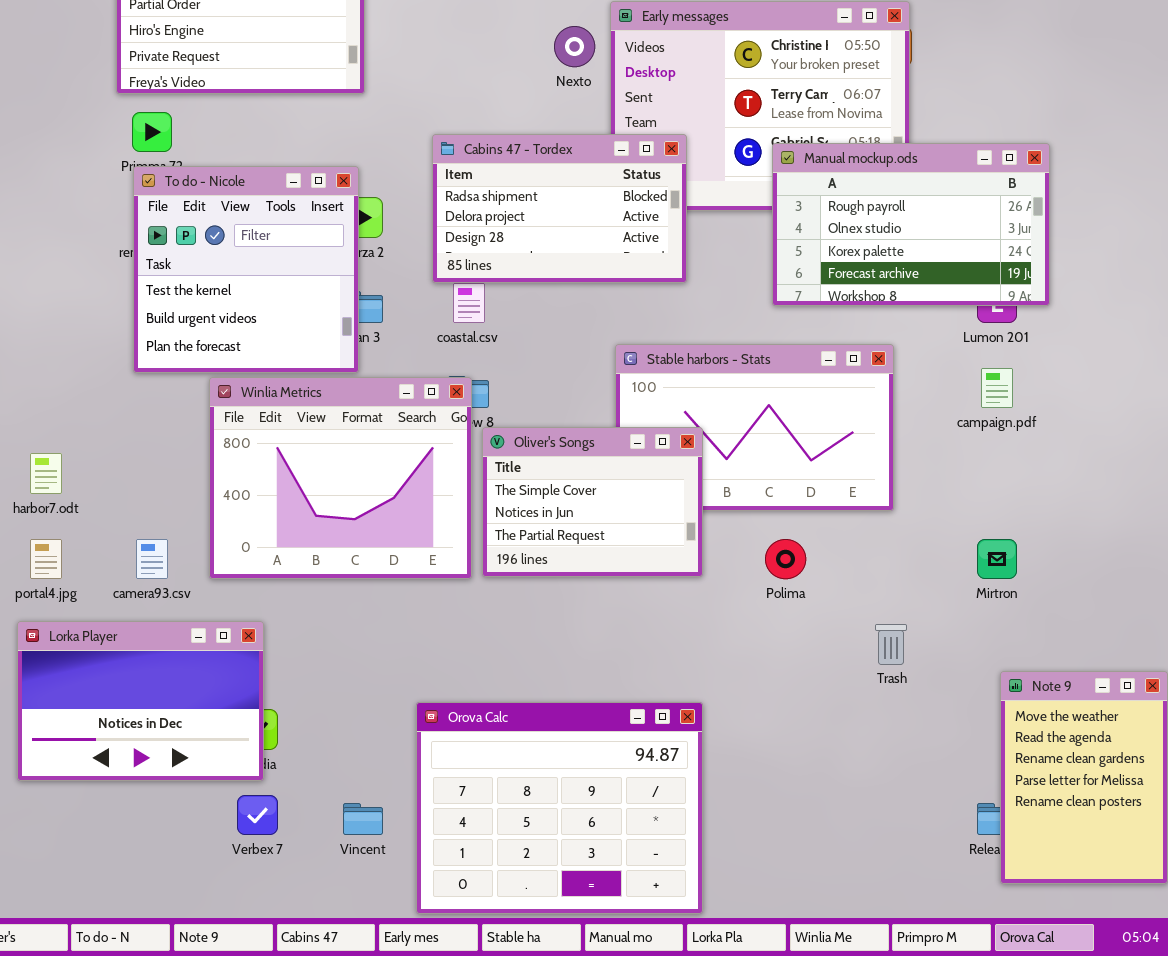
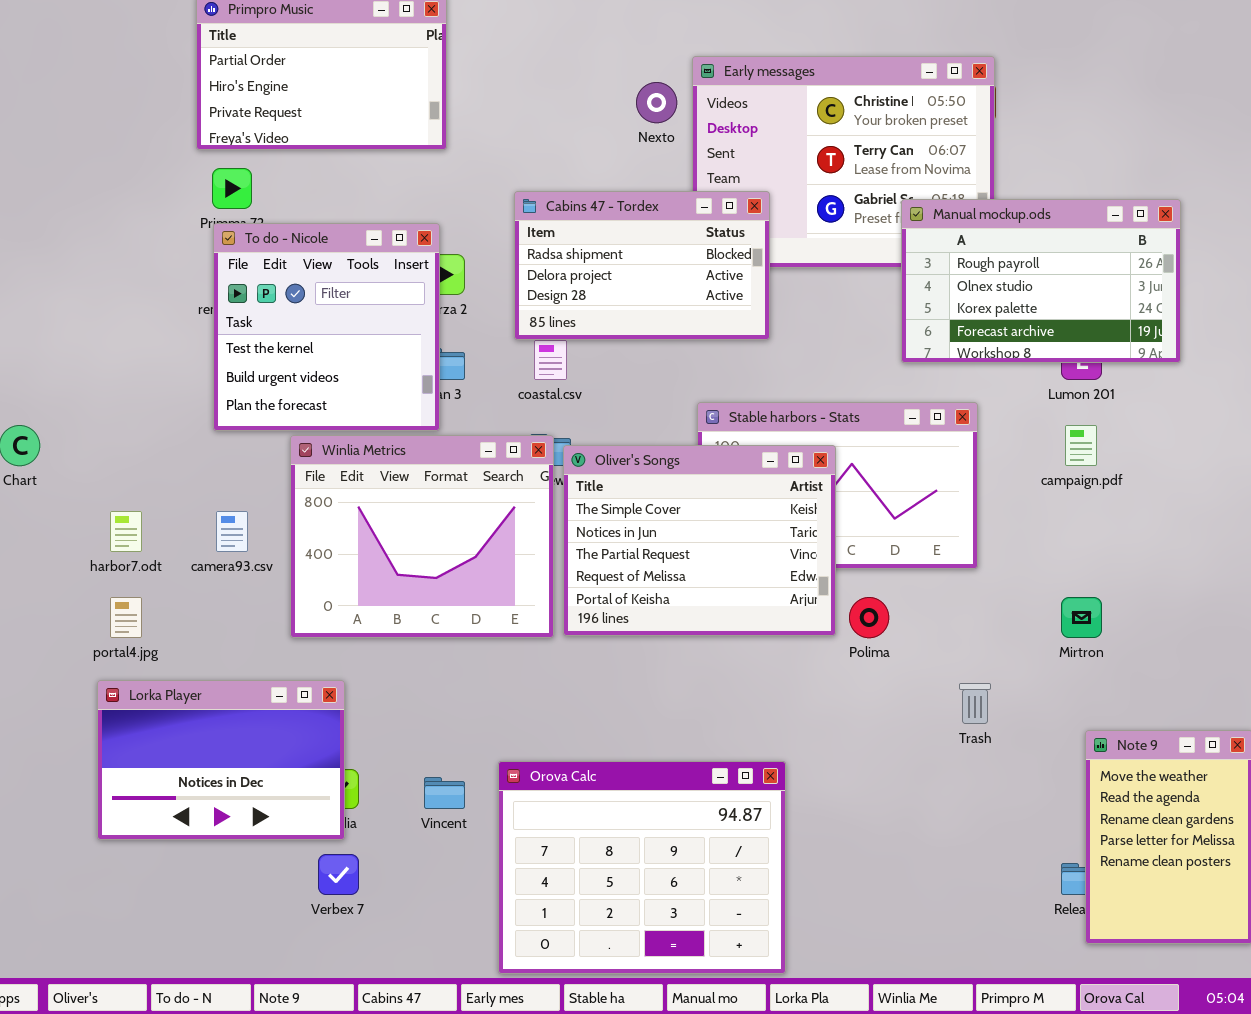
Manual mockup.ods: [772,143,1050,306] -> [901,199,1181,363], moved
Oliver's Songs: [482,427,703,577] -> [563,445,836,636], resized
camera93.csv: [136,539,168,579] -> [216,511,248,552], moved
Vincent: [343,803,383,835] -> [424,777,465,809], moved

